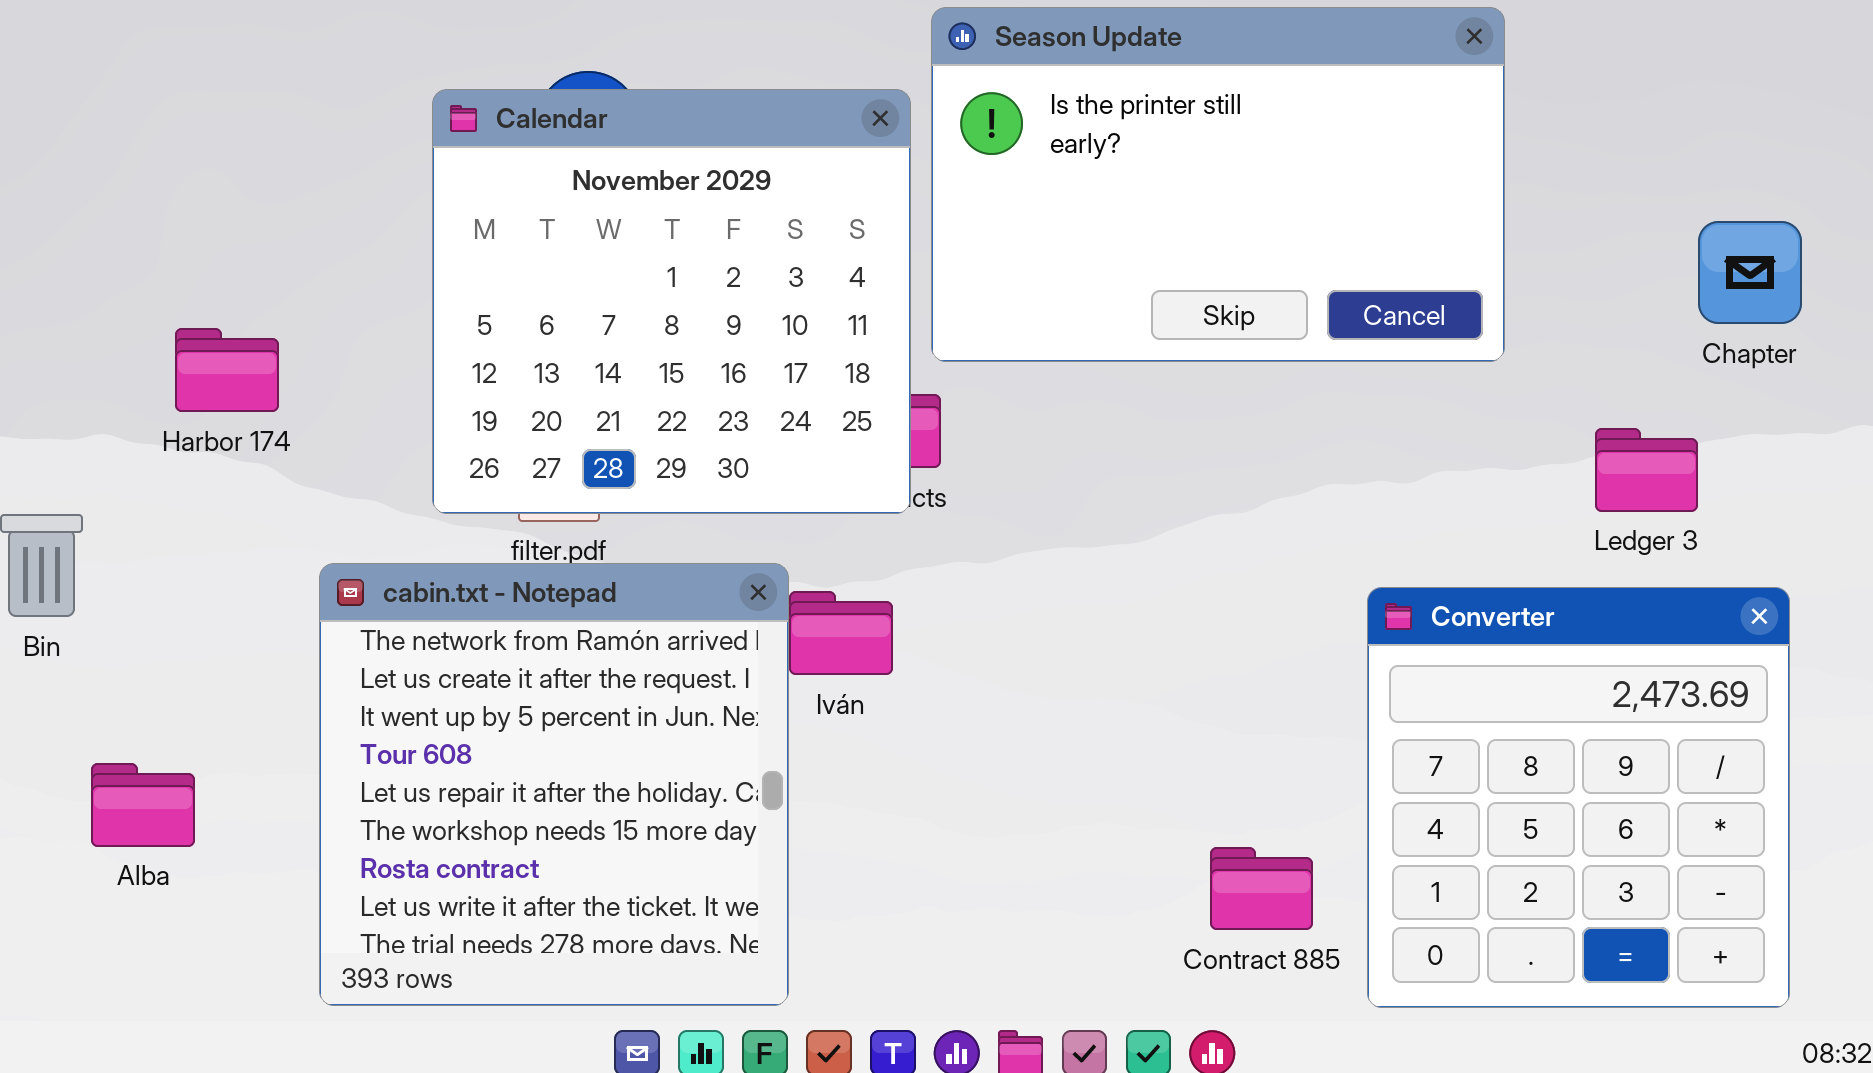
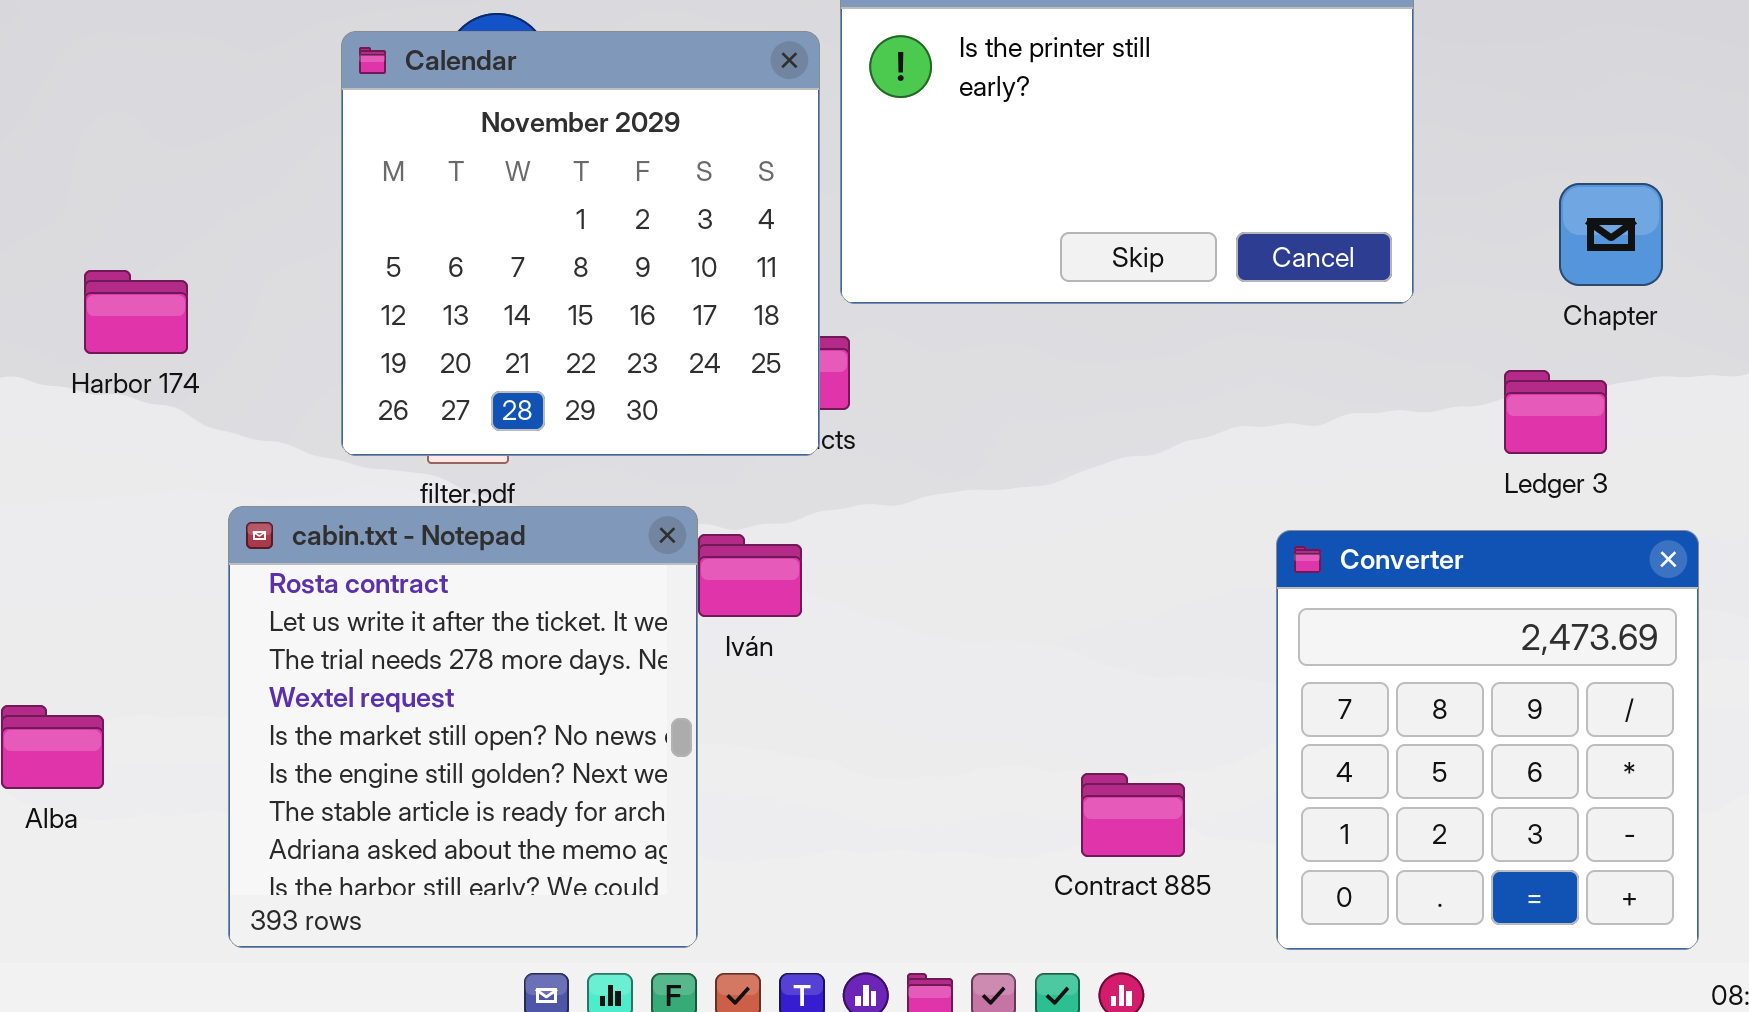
Chapter: [1698,221,1802,324] -> [1559,183,1663,286], moved
cabin.txt - Notepad: [319,563,789,1006] -> [228,506,698,948], scrolled down 6 rows
Contract 885: [1210,847,1313,930] -> [1081,773,1185,857], moved

